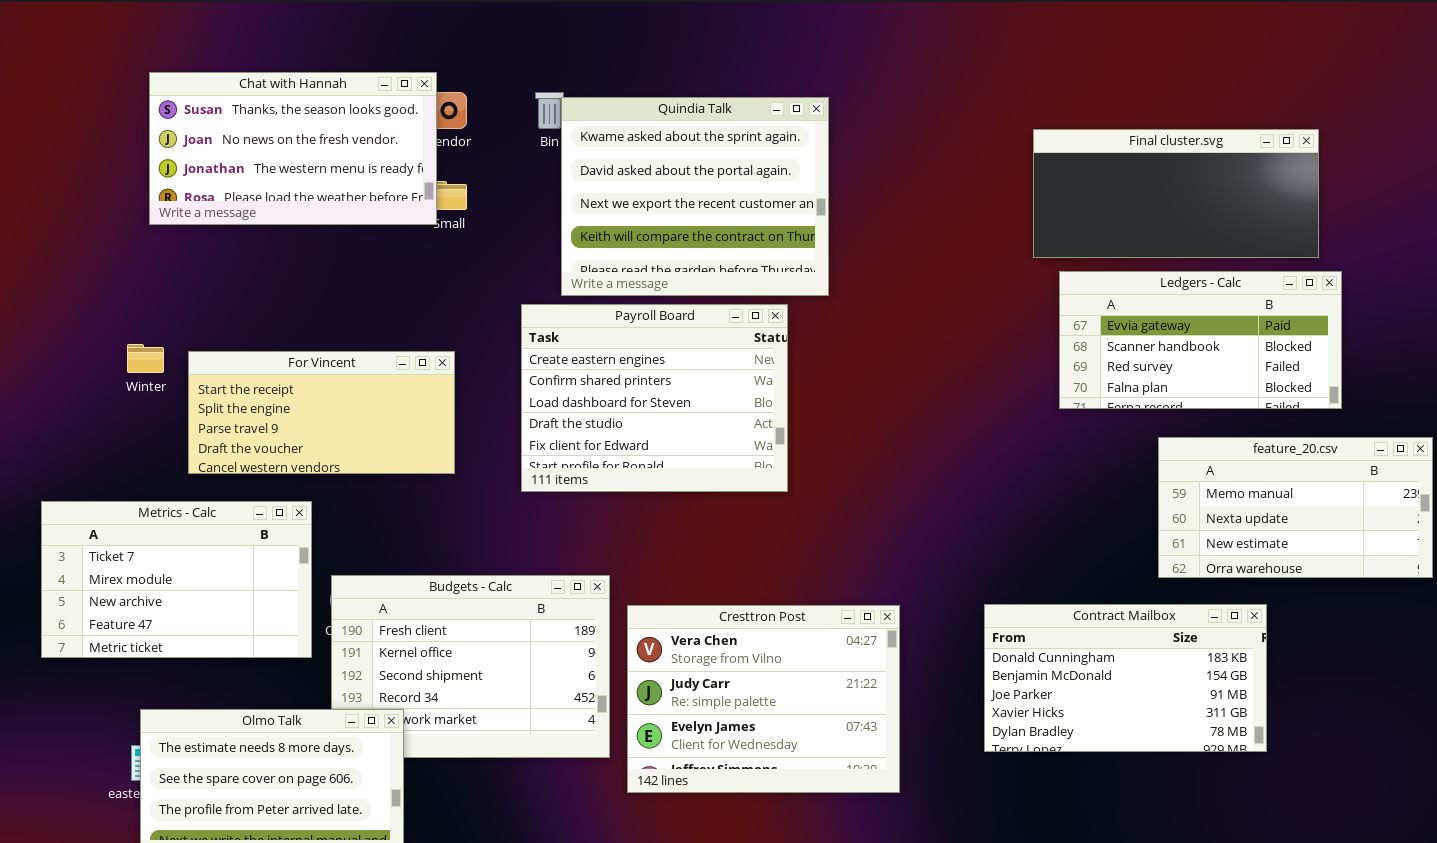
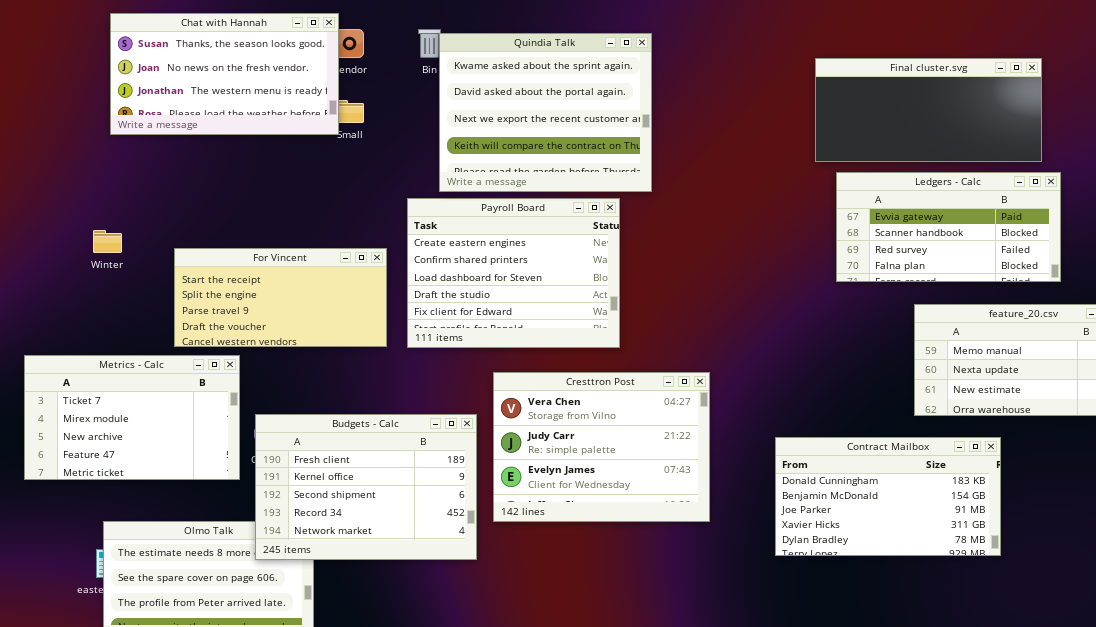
For Vincent: [188,351,455,474] -> [174,248,387,347], moved
Budgets - Calc: [331,575,610,758] -> [255,414,477,560], raised
Cresttron Post: [627,605,900,793] -> [493,372,710,522], moved

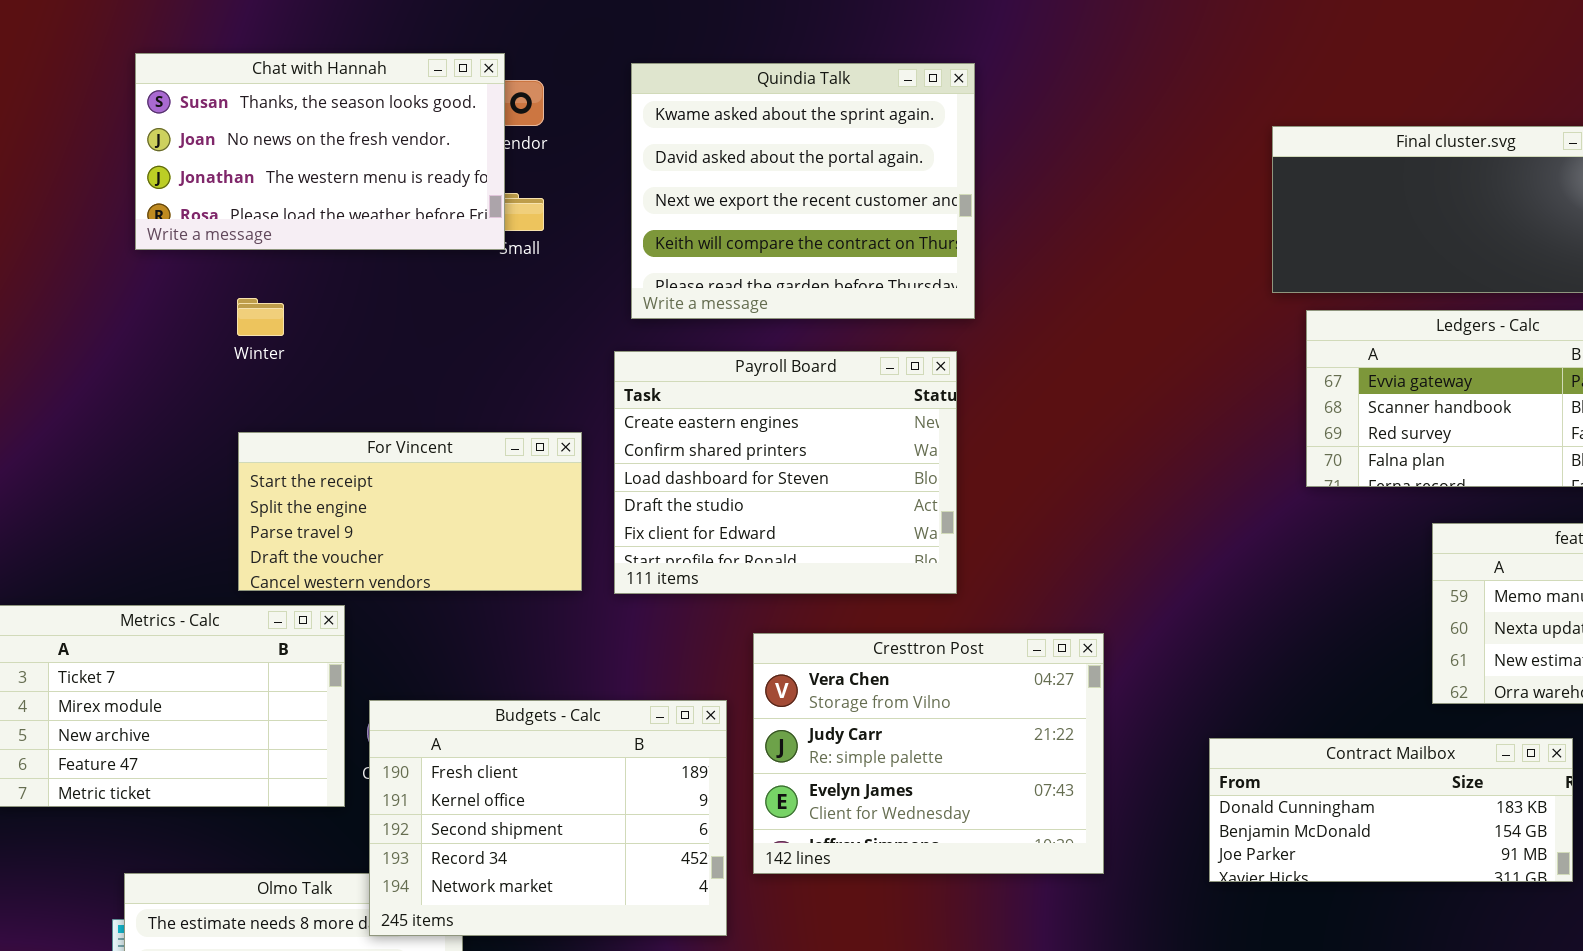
Quindia Talk: [439,33,652,192] -> [631,63,975,319], moved
Winter: [93,230,122,253] -> [237,298,284,336], moved
Contract Mailbox: [775,437,1001,556] -> [1209,738,1573,882], resized

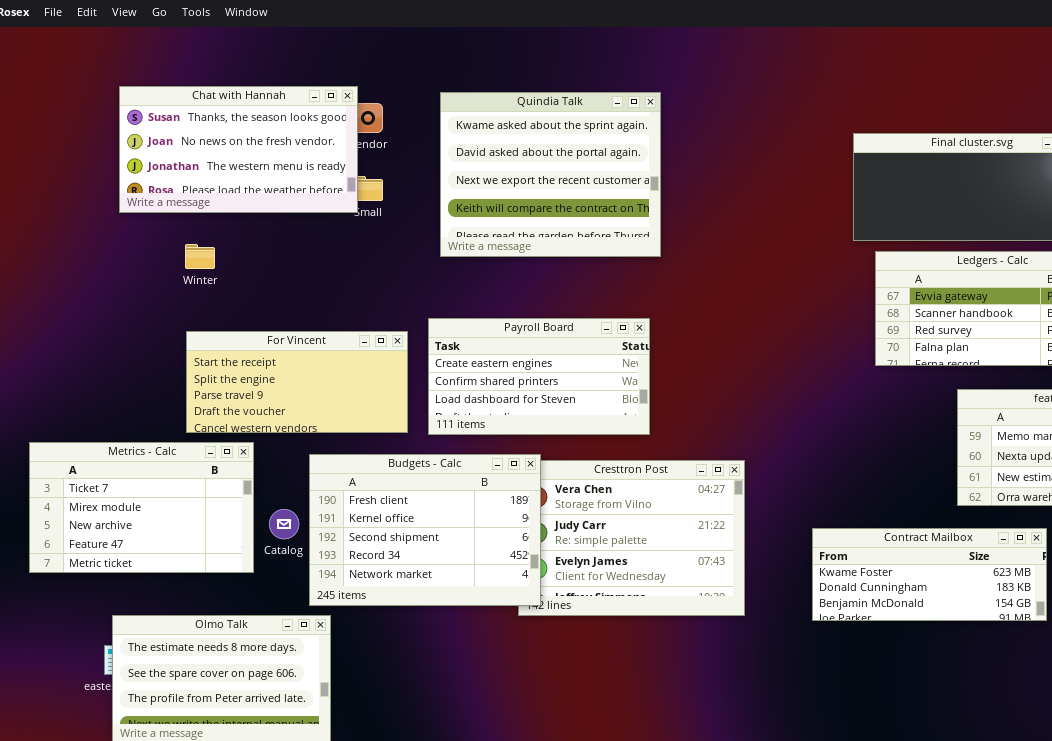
Payroll Board: [614,351,957,594] -> [428,318,650,435], resized
Budgets - Calc: [369,700,727,936] -> [309,454,541,606], moved
Contract Mailbox: [1209,738,1573,882] -> [812,528,1047,621], scrolled up 1 row

